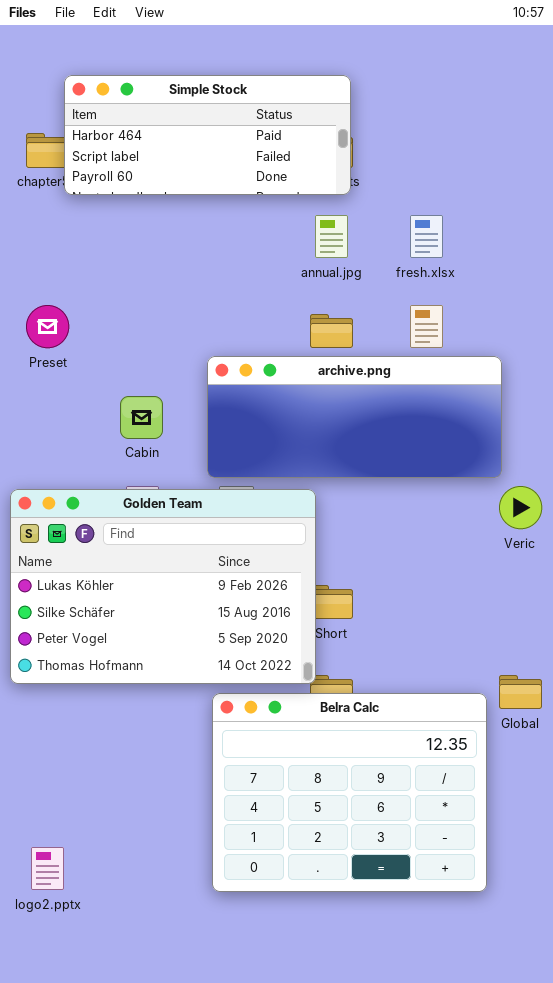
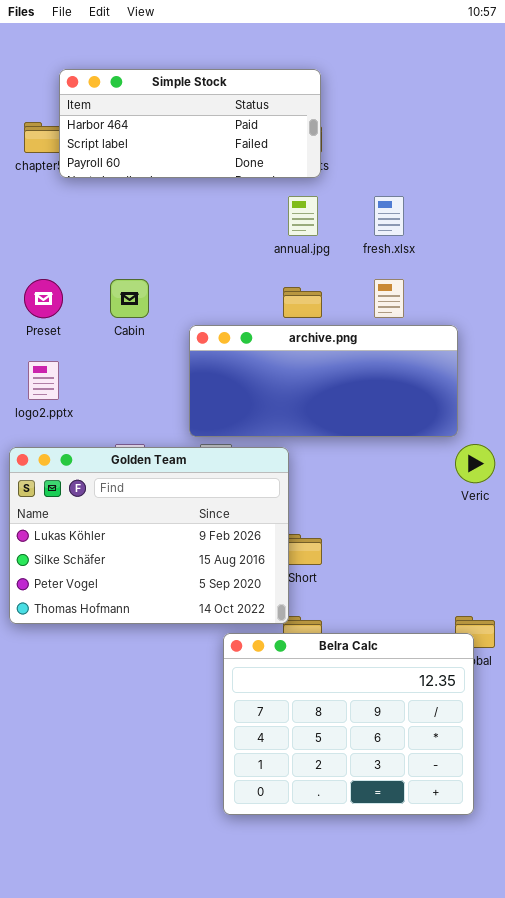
Cabin: [120,396,163,439] -> [110,279,149,318], moved
Belra Calc: [212,693,487,892] -> [223,633,474,815], moved
logo2.pptx: [31,847,64,890] -> [28,361,59,400], moved

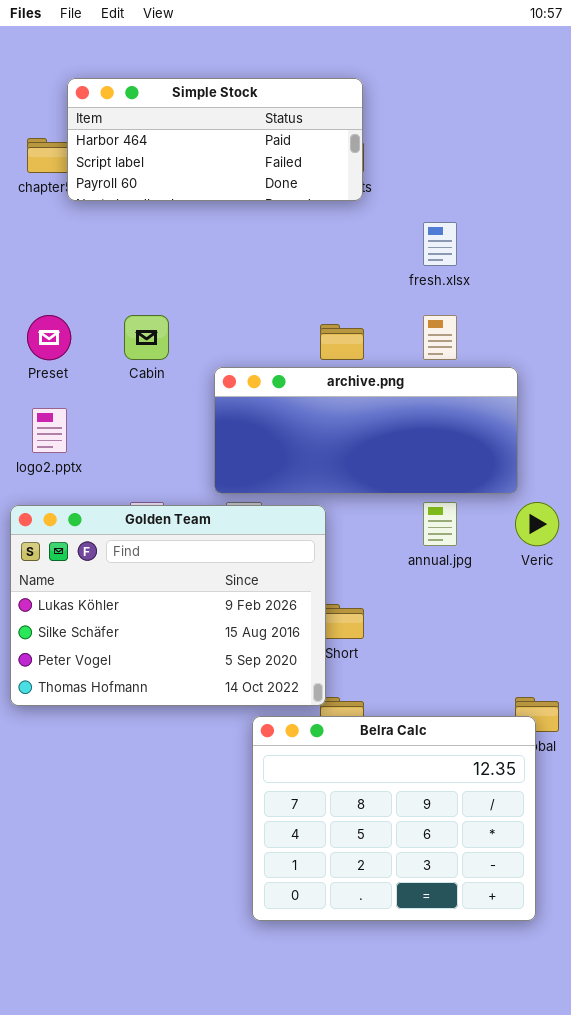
annual.jpg: [288,196,318,236] -> [423,502,457,546], moved

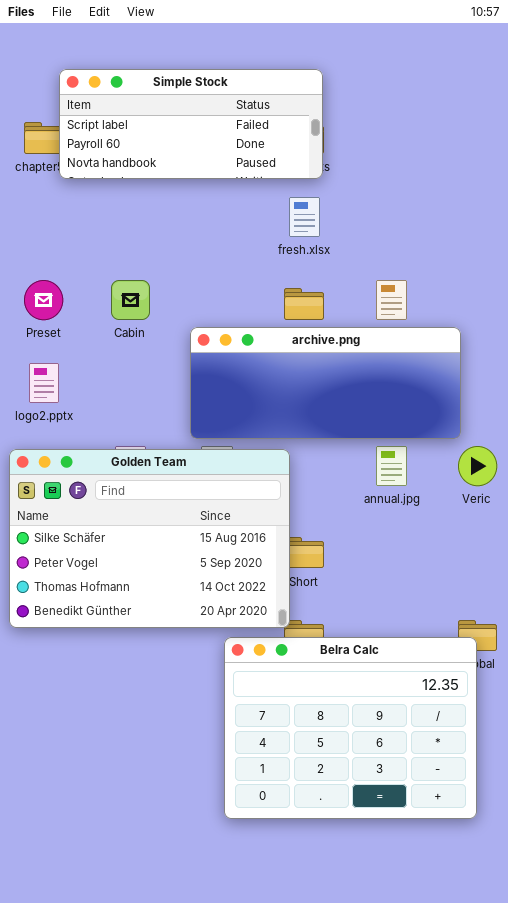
Simple Stock: [67,78,363,201] -> [59,69,323,179], scrolled down 1 row
fresh.xlsx: [423,222,457,266] -> [289,197,320,237], moved
Golden Team: [10,505,326,706] -> [9,449,290,628], scrolled down 1 row

